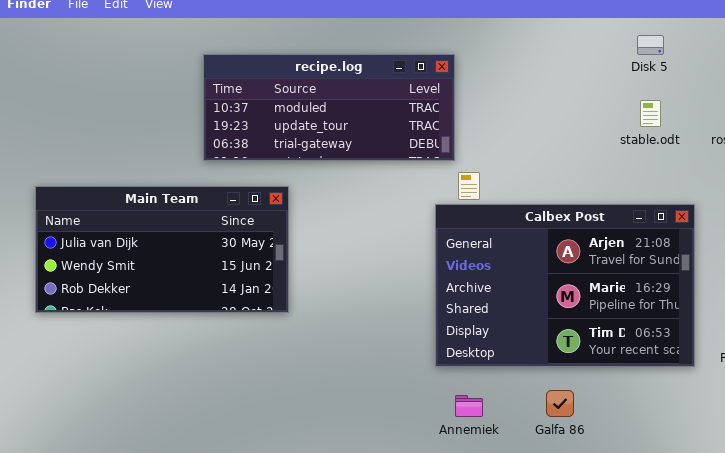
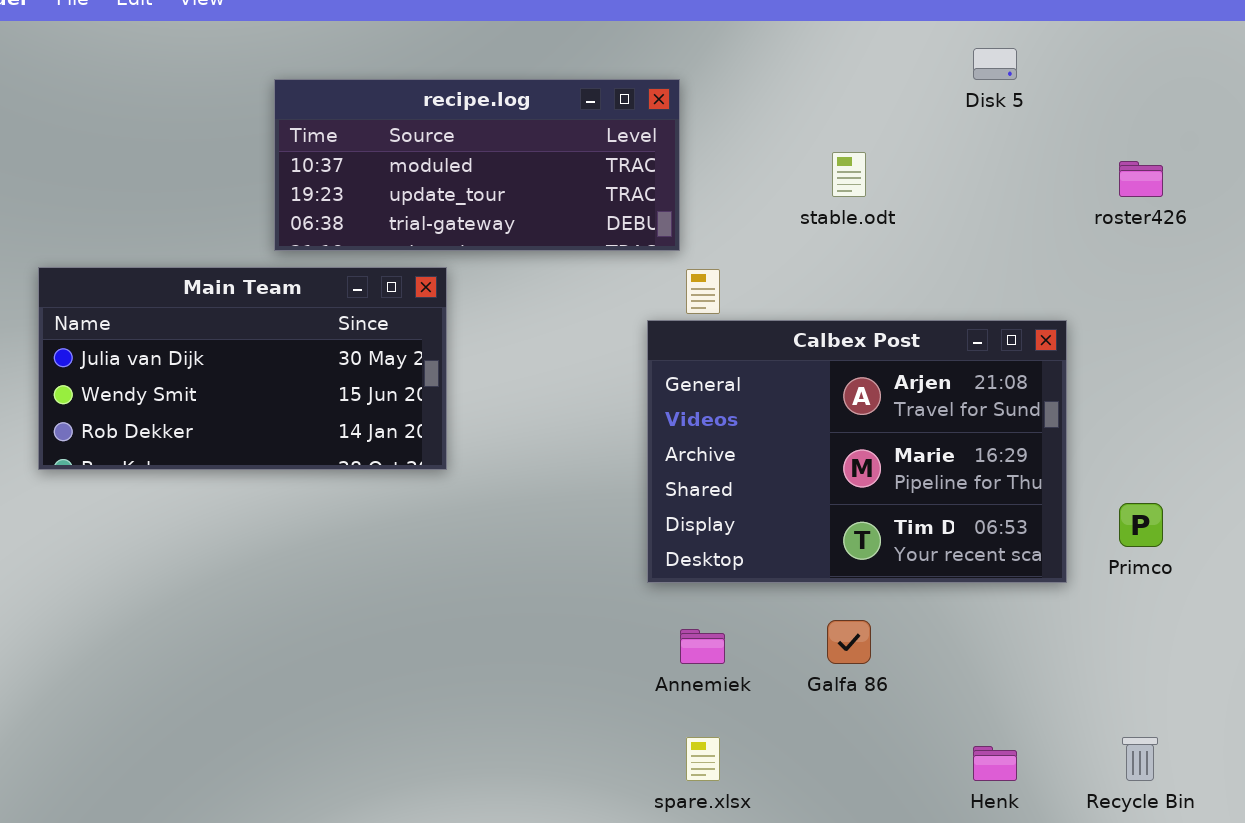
stable.odt: [640,100,661,127] -> [832,152,866,197], moved
Main Team: [35,186,289,313] -> [38,267,447,470], moved

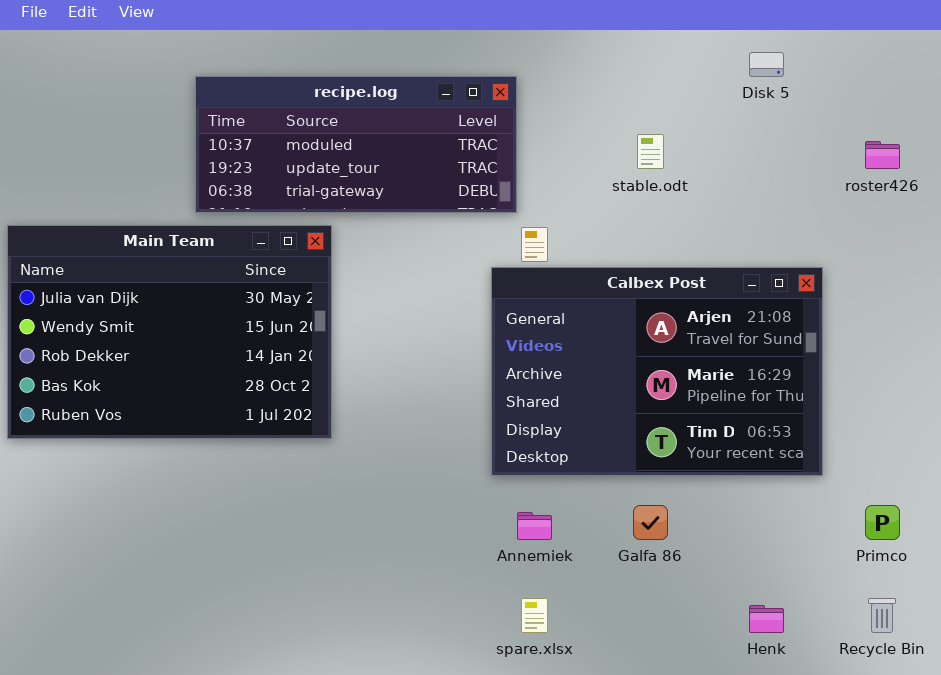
Main Team: [38,267,447,470] -> [7,225,332,439], resized
Primco: [1119,503,1163,547] -> [865,505,900,540], moved

